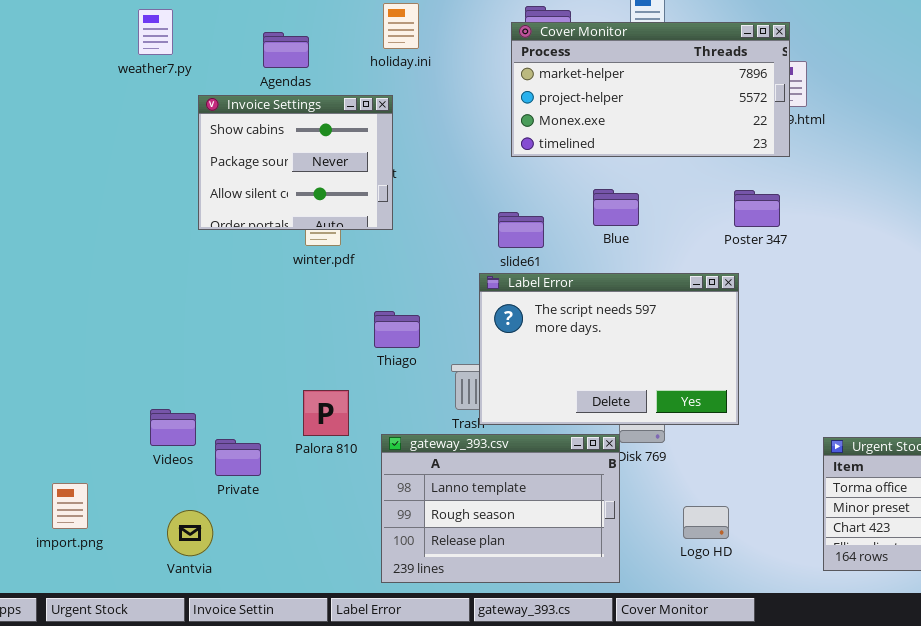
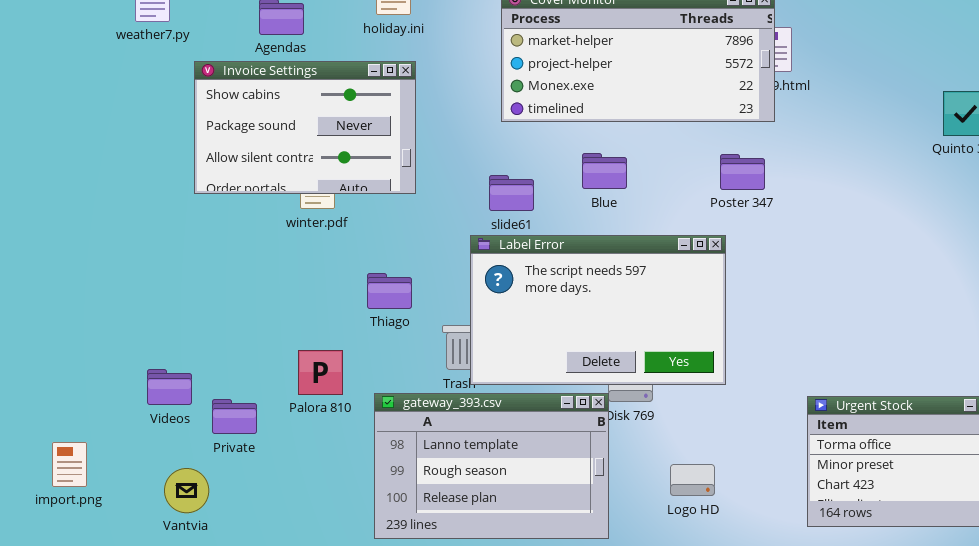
Invoice Settings: [198,95,393,230] -> [194,61,416,194], resized

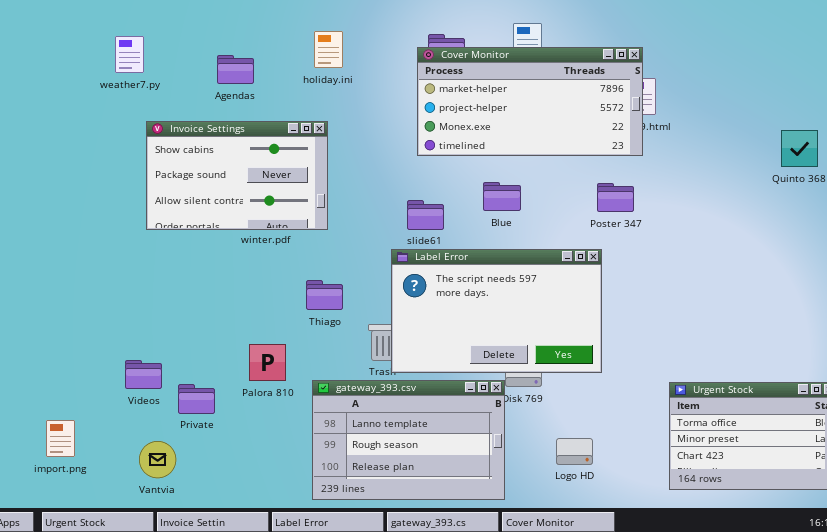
Invoice Settings: [194,61,416,194] -> [146,121,328,230], moved

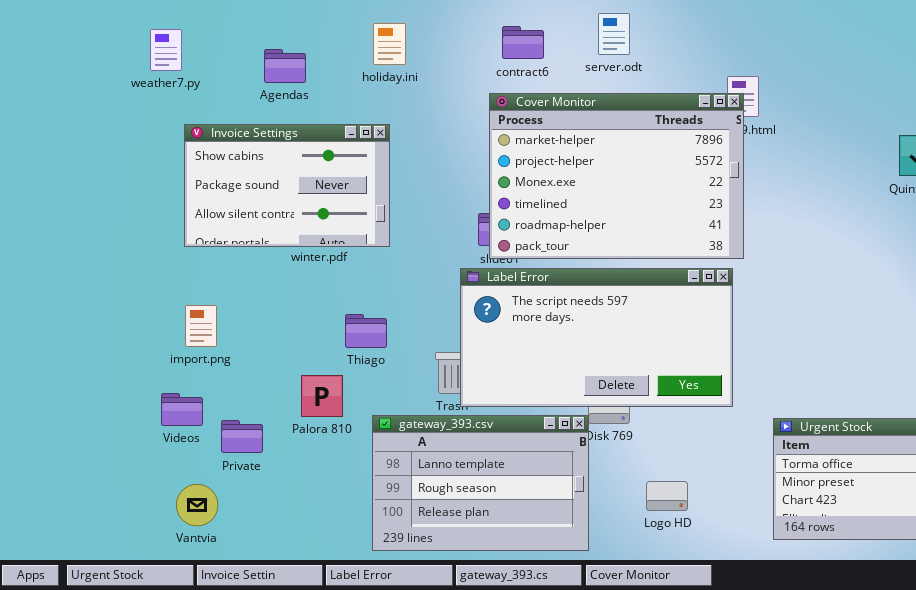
Cover Monitor: [417,47,643,156] -> [489,93,744,259], moved, resized
Label Error: [391,249,602,373] -> [460,268,733,407], resized
Thiago: [306,280,343,310] -> [345,314,387,348], moved
import.png: [46,420,75,457] -> [185,305,217,347], moved

